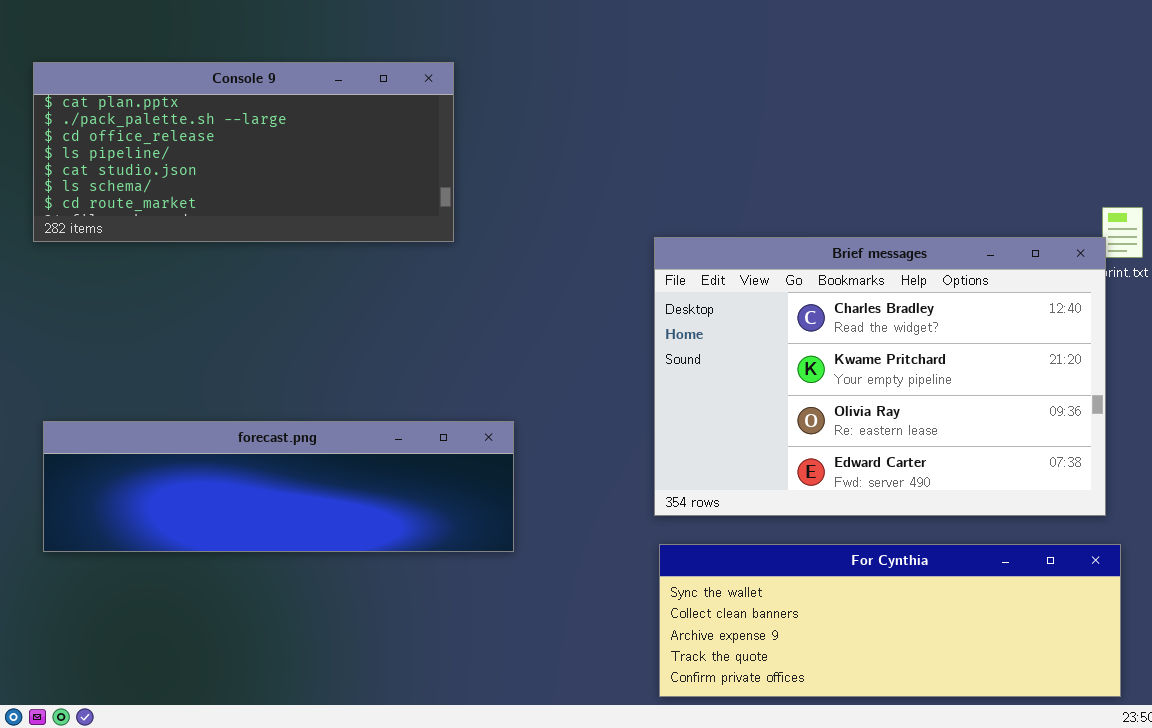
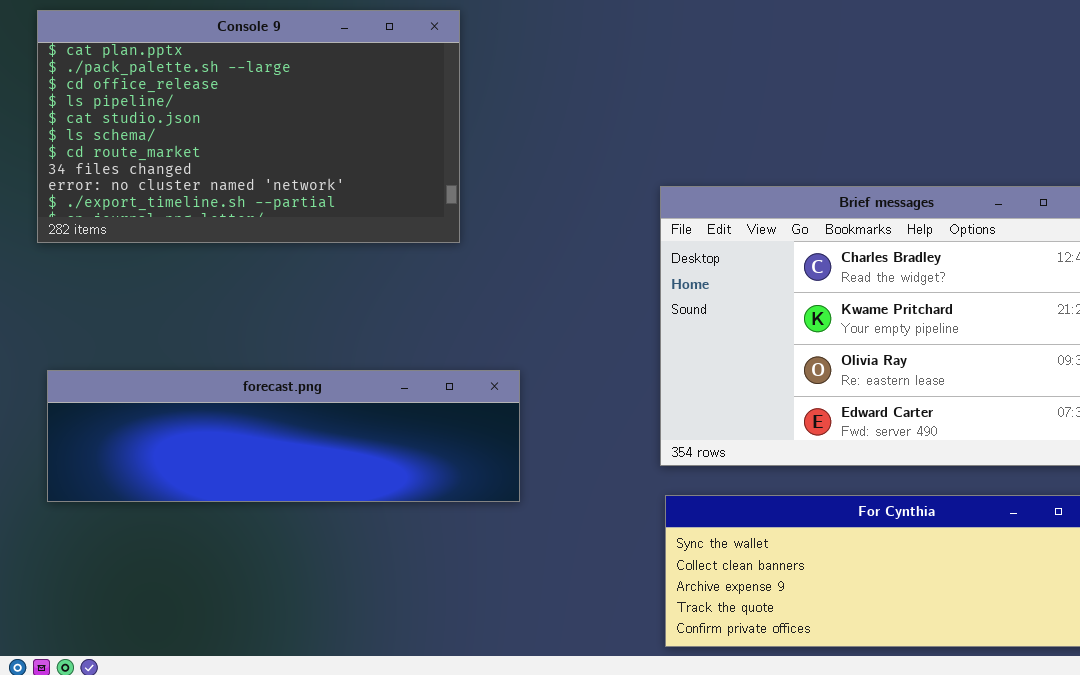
Console 9: [33,62,454,242] -> [37,10,460,243], resized

